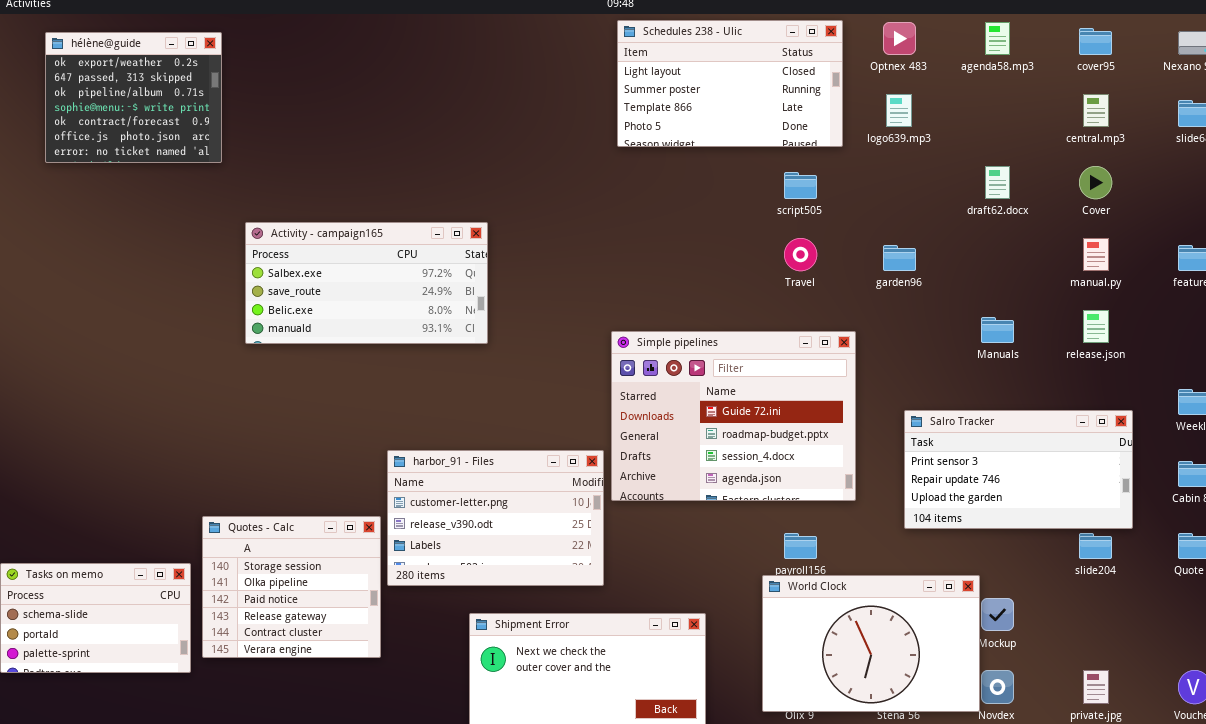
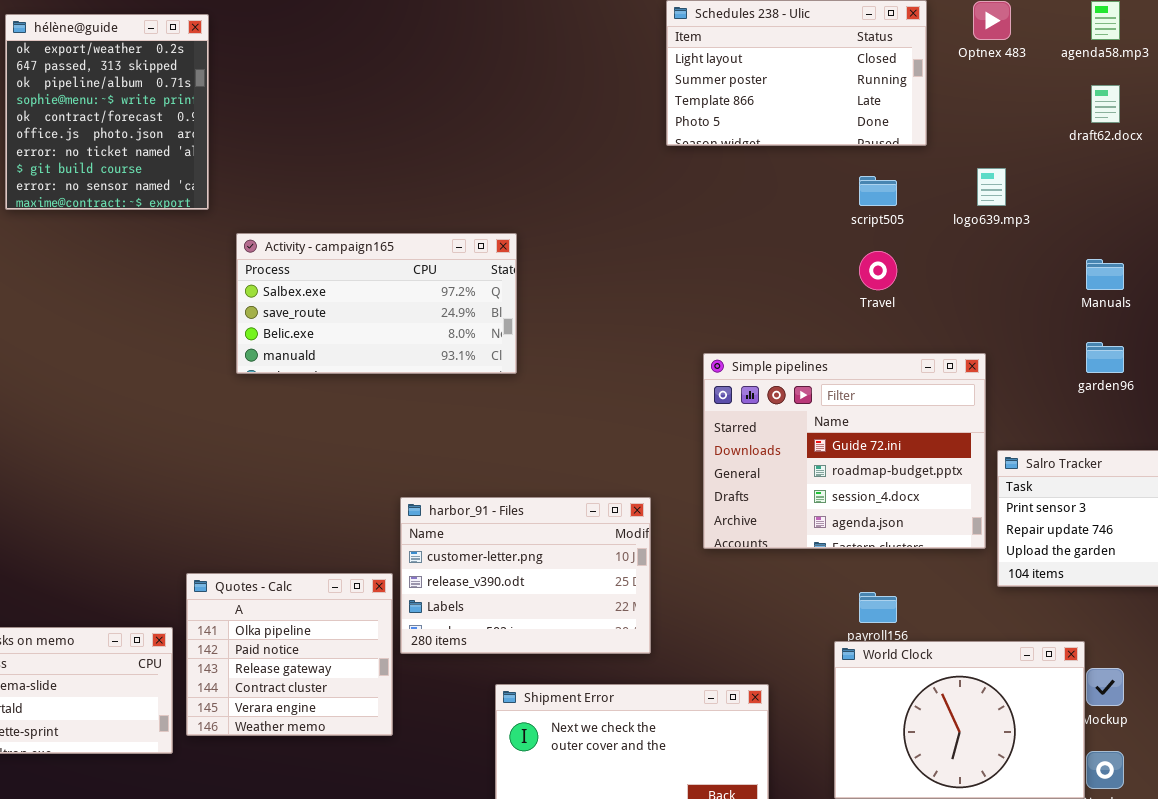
hélène@guide: [45,32,222,163] -> [5,14,209,210], resized
logo639.mp3: [886,94,912,127] -> [977,168,1006,206], moved
draft62.docx: [985,166,1010,199] -> [1091,85,1120,123], moved
garden96: [883,245,916,271] -> [1086,342,1124,373], moved
Manuals: [981,317,1014,343] -> [1086,259,1124,290], moved
Simple pipelines: [611,331,856,501] -> [703,353,986,549], moved
Quotes - Calc: [202,516,381,658] -> [186,573,393,736], scrolled down 1 row

